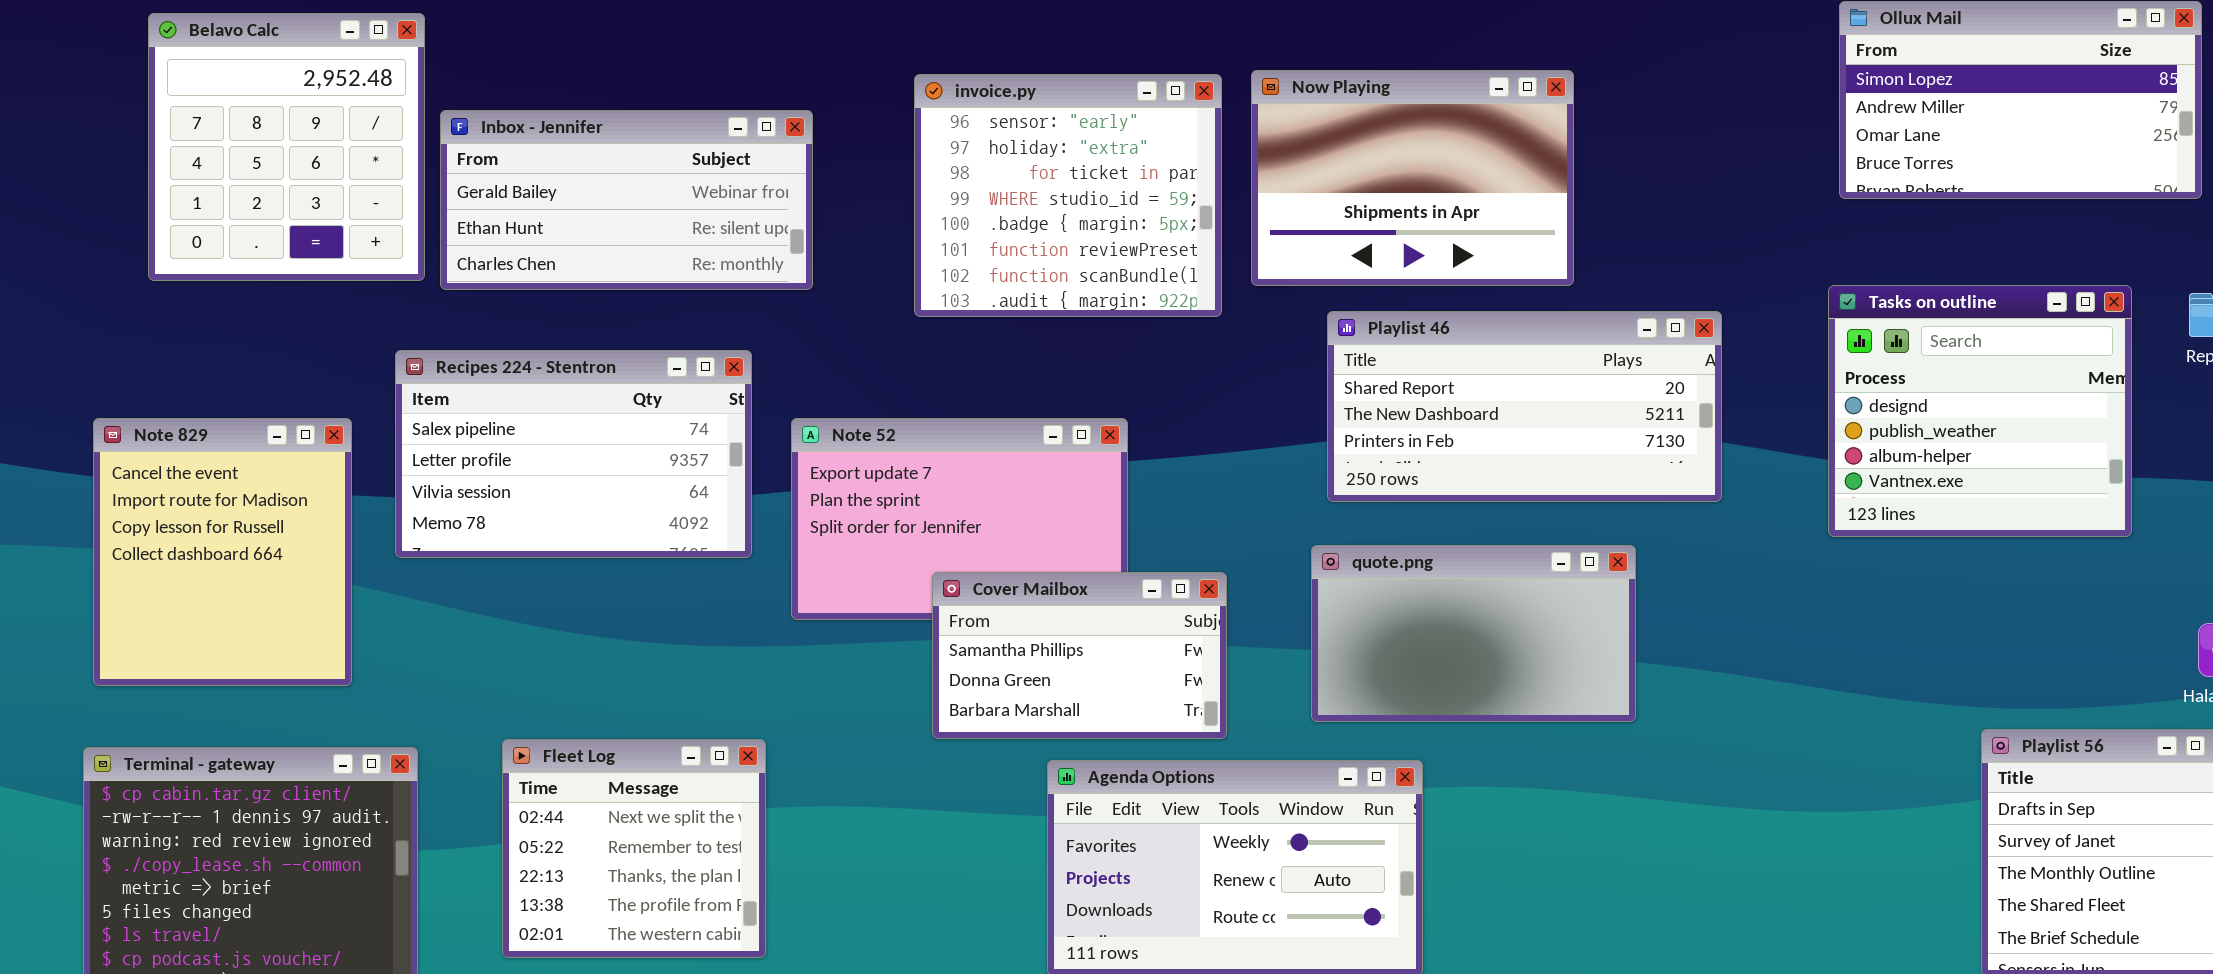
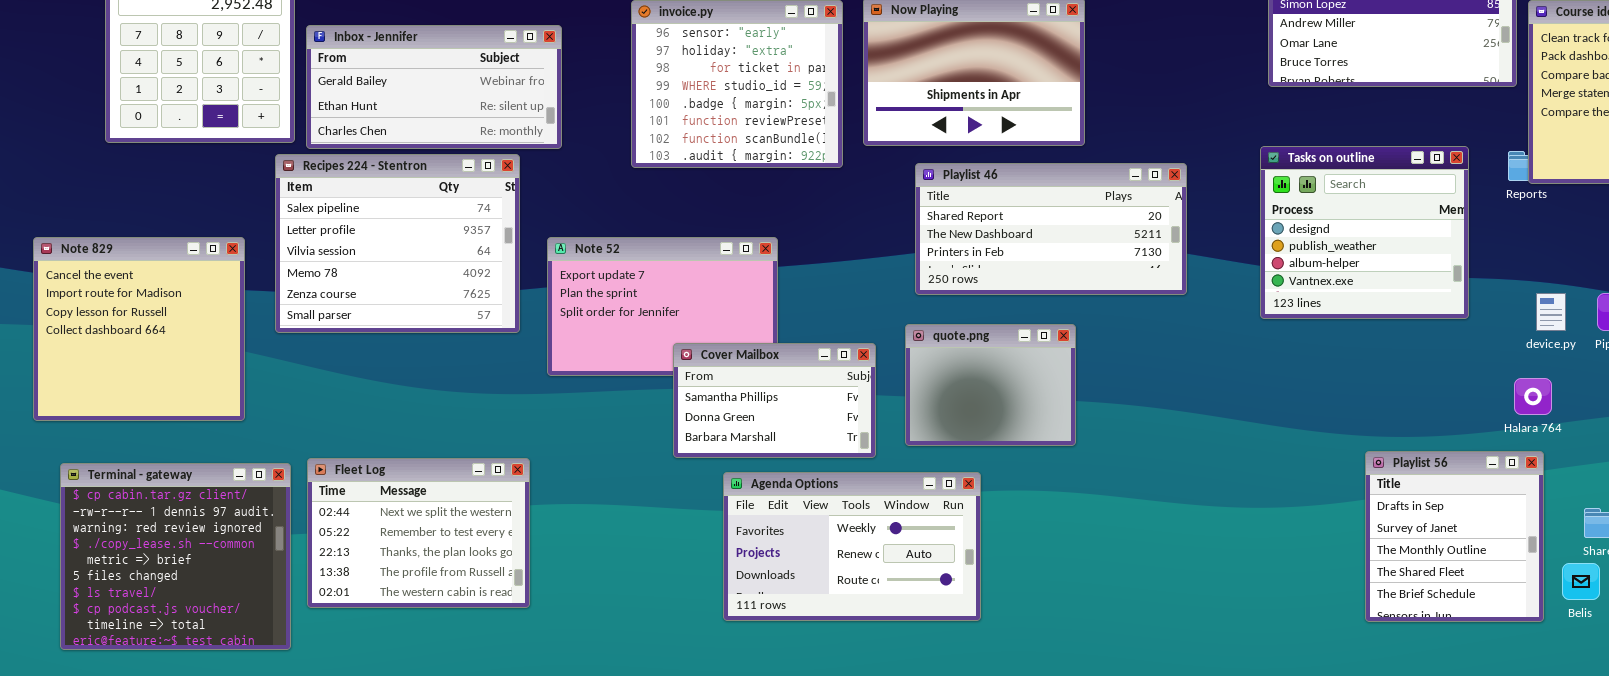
Recipes 224 - Stentron: [395,350,752,558] -> [275,154,520,333], resized
Note 829: [93,418,352,686] -> [33,237,245,421], resized
quote.png: [1311,545,1636,722] -> [905,324,1076,446], resized
Cover Mailbox: [932,572,1227,739] -> [673,343,876,458], moved
Fleet Log: [502,739,766,958] -> [307,458,530,608], resized

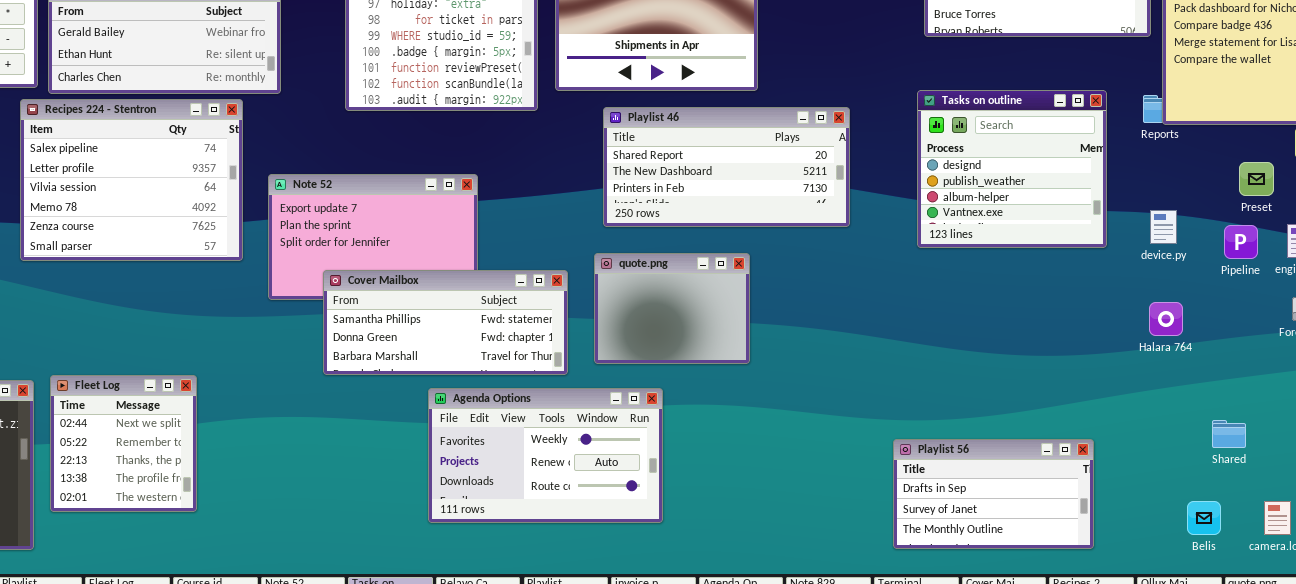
device.py: [1536,293,1566,331] -> [1150,210,1177,244], moved
Cover Mailbox: [673,343,876,458] -> [323,270,568,375], resized
Playlist 56: [1365,451,1544,622] -> [893,439,1094,549], moved, resized
Fleet Log: [307,458,530,608] -> [50,375,197,512], resized
Belis: [1562,563,1600,600] -> [1187,501,1221,535], moved

